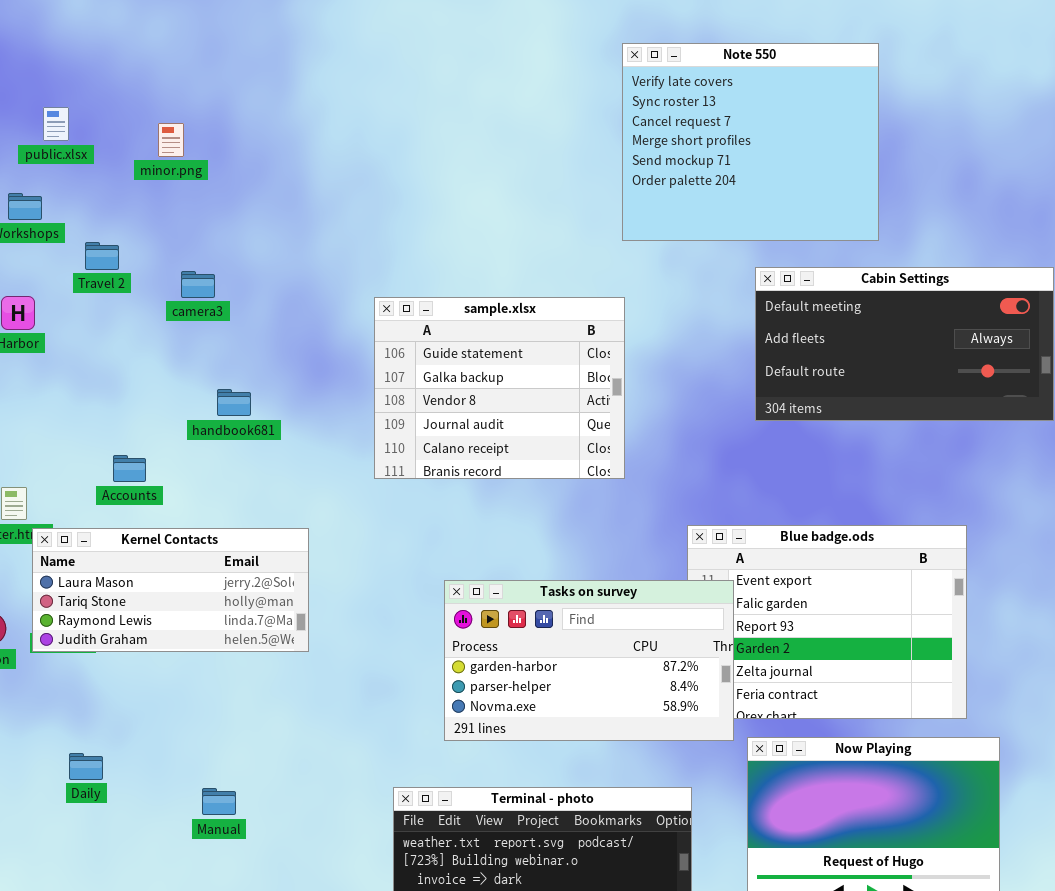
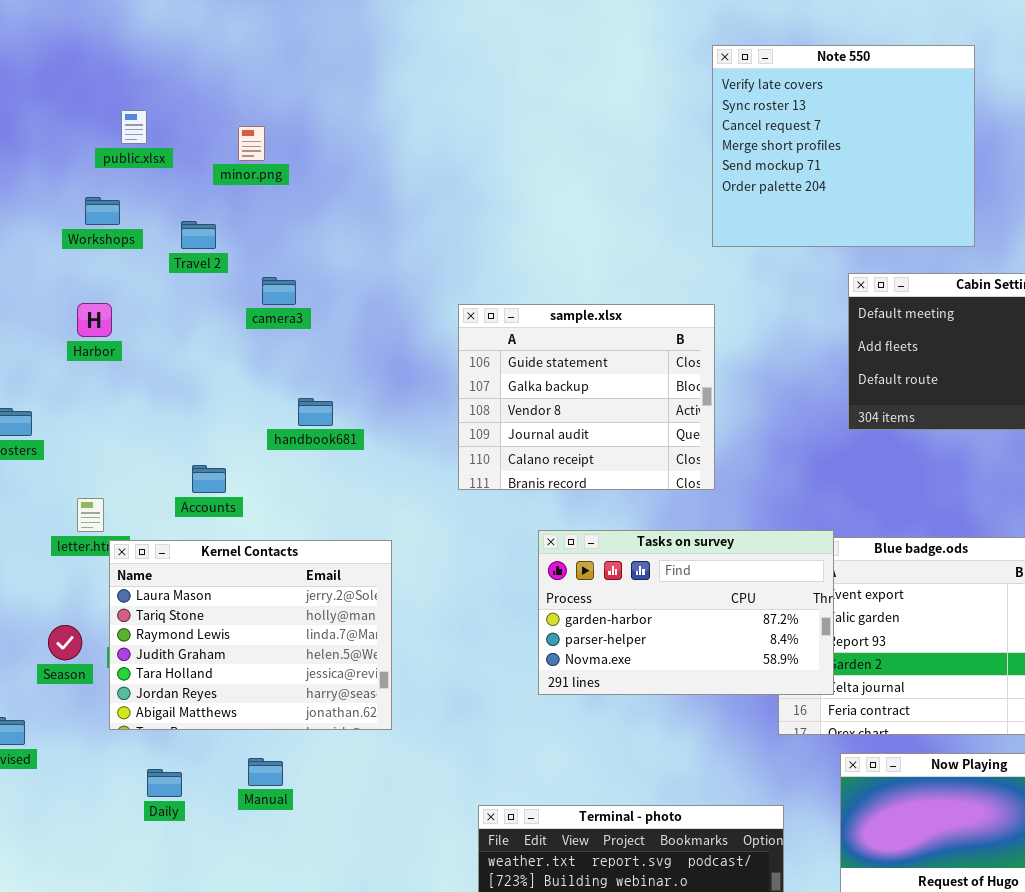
Travel 2: [85,242,119,270] -> [181,221,216,249], moved
Kernel Contacts: [32,528,309,652] -> [109,540,392,730], resized
Tasks on survey: [444,580,734,741] -> [538,530,834,695], moved
Manual: [202,788,236,815] -> [248,758,283,786], moved

